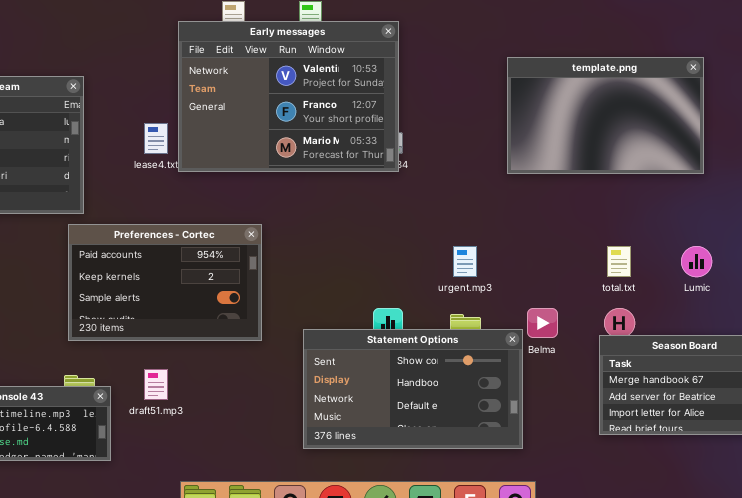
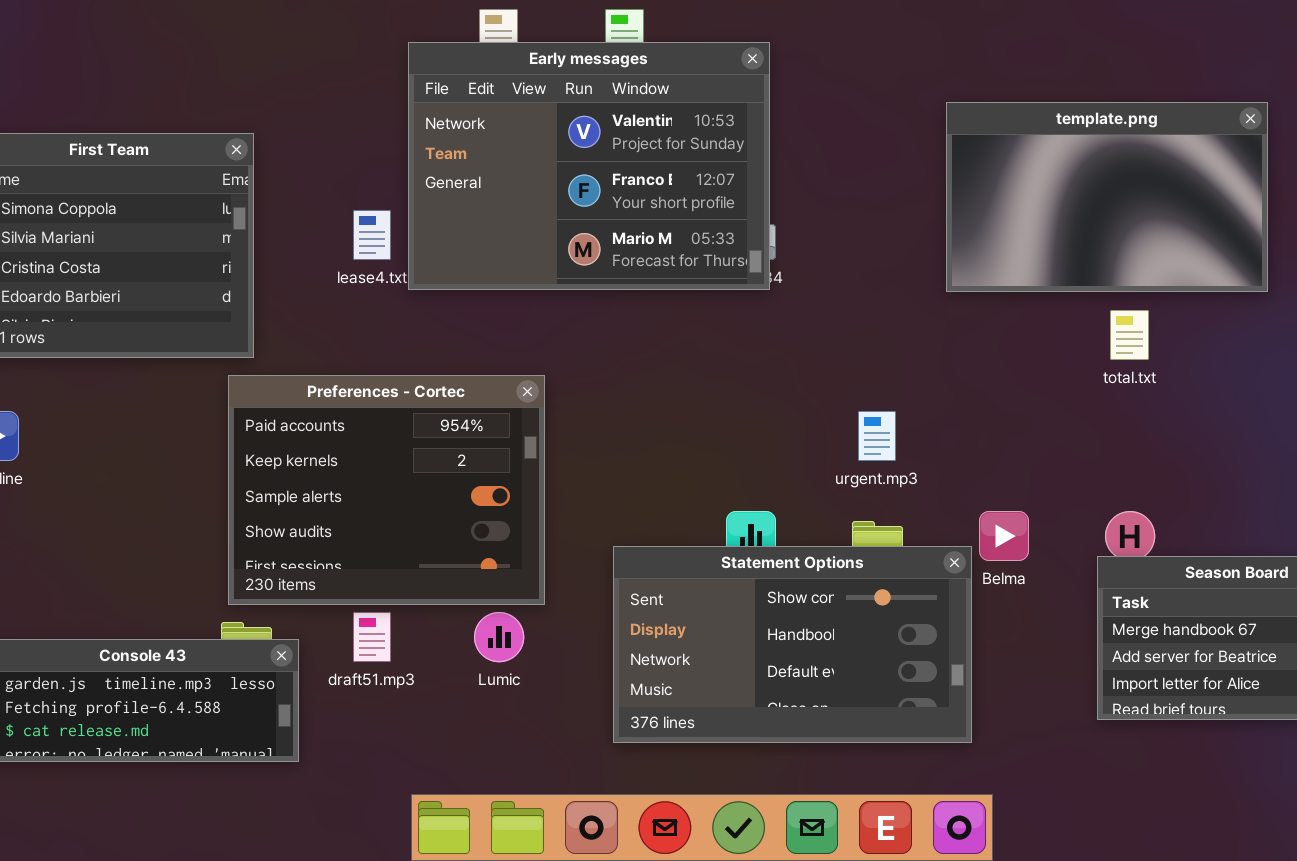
Preferences - Cortec: [68,224,262,341] -> [228,375,545,605], resized
total.txt: [607,246,631,277] -> [1110,310,1149,360], moved
Lumic: [681,246,712,277] -> [474,612,524,662], moved

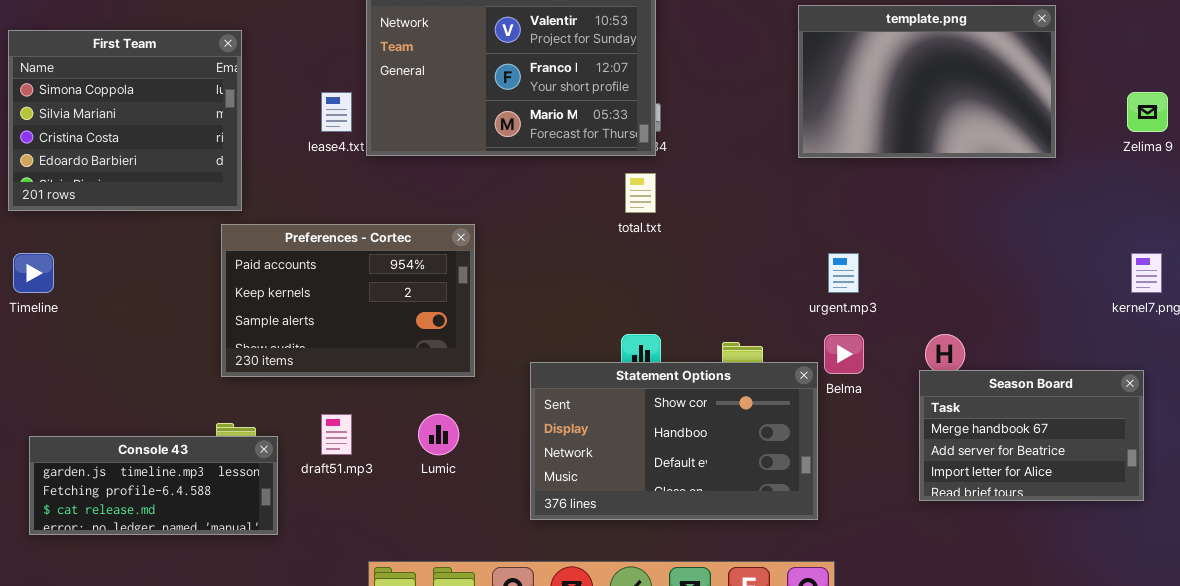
total.txt: [1110,310,1149,360] -> [625,173,656,213], moved
Preferences - Cortec: [228,375,545,605] -> [221,224,475,377], resized
urgent.mp3: [858,411,896,461] -> [828,253,859,293], moved

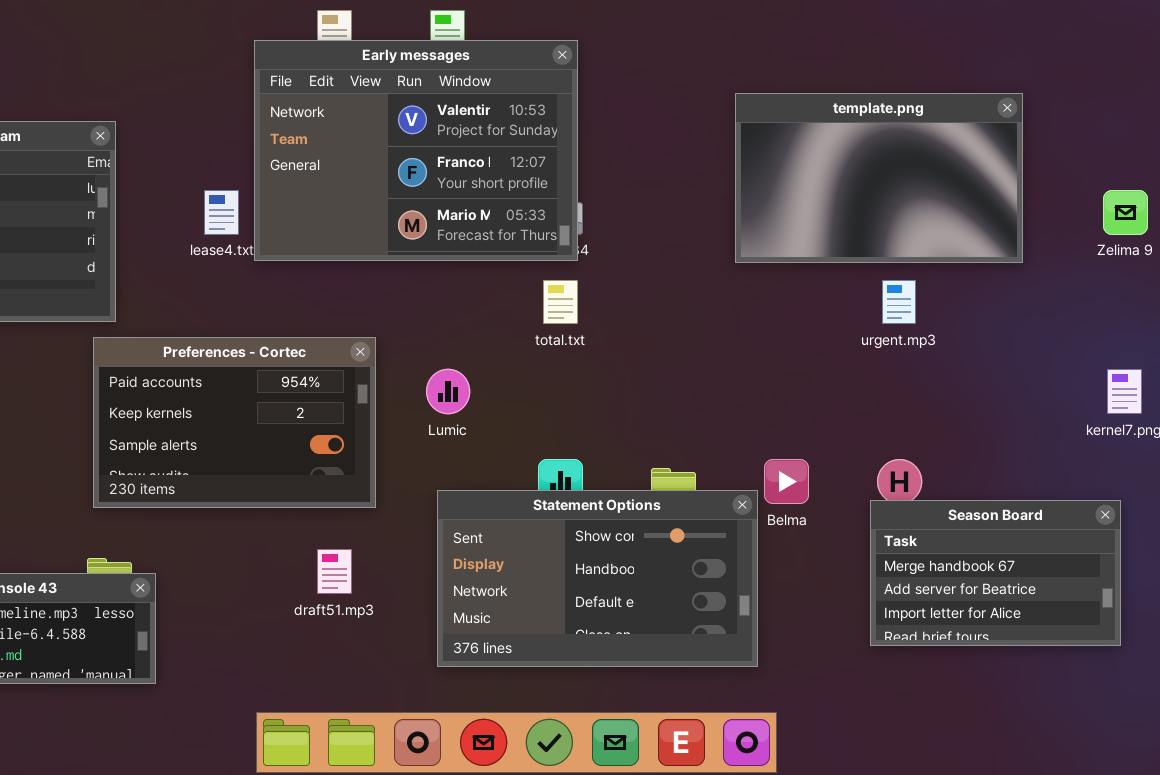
urgent.mp3: [828,253,859,293] -> [882,280,916,324], moved
draft51.mp3: [321,414,352,455] -> [317,549,352,594], moved
Lumic: [418,414,459,455] -> [426,369,470,414], moved

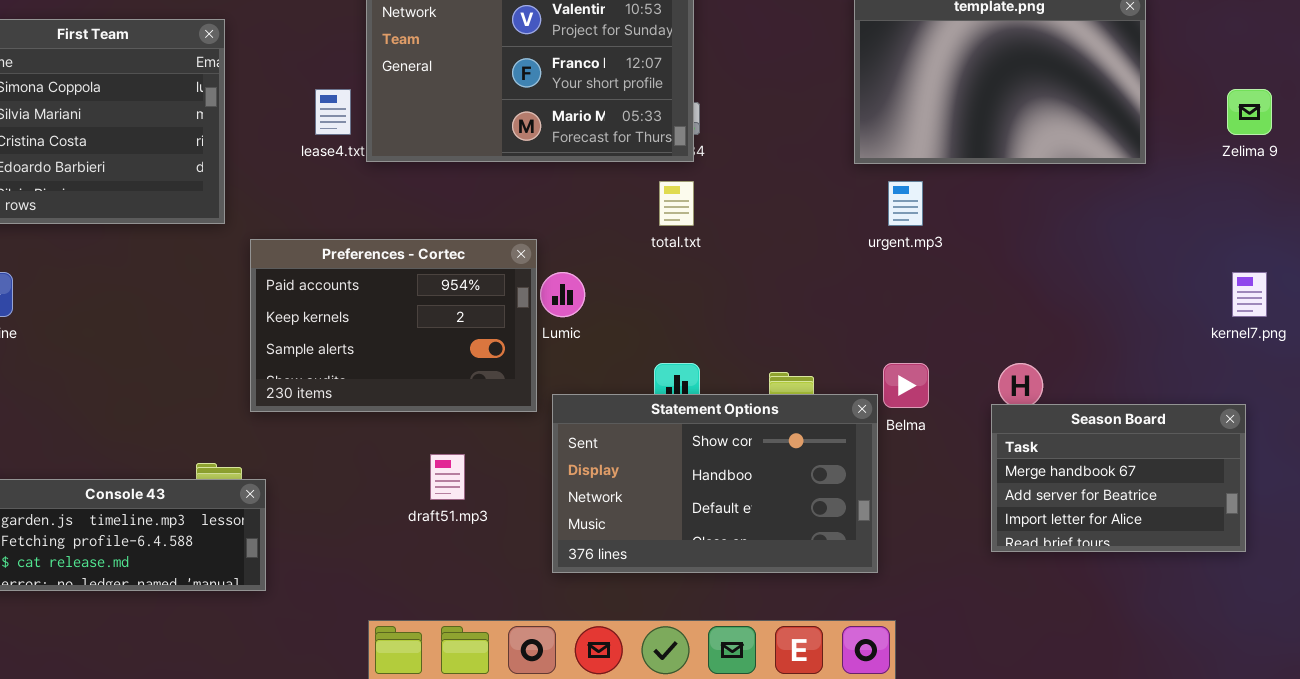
urgent.mp3: [882,280,916,324] -> [888,181,923,226], moved
Preferences - Cortec: [93,337,376,508] -> [250,239,537,412], moved

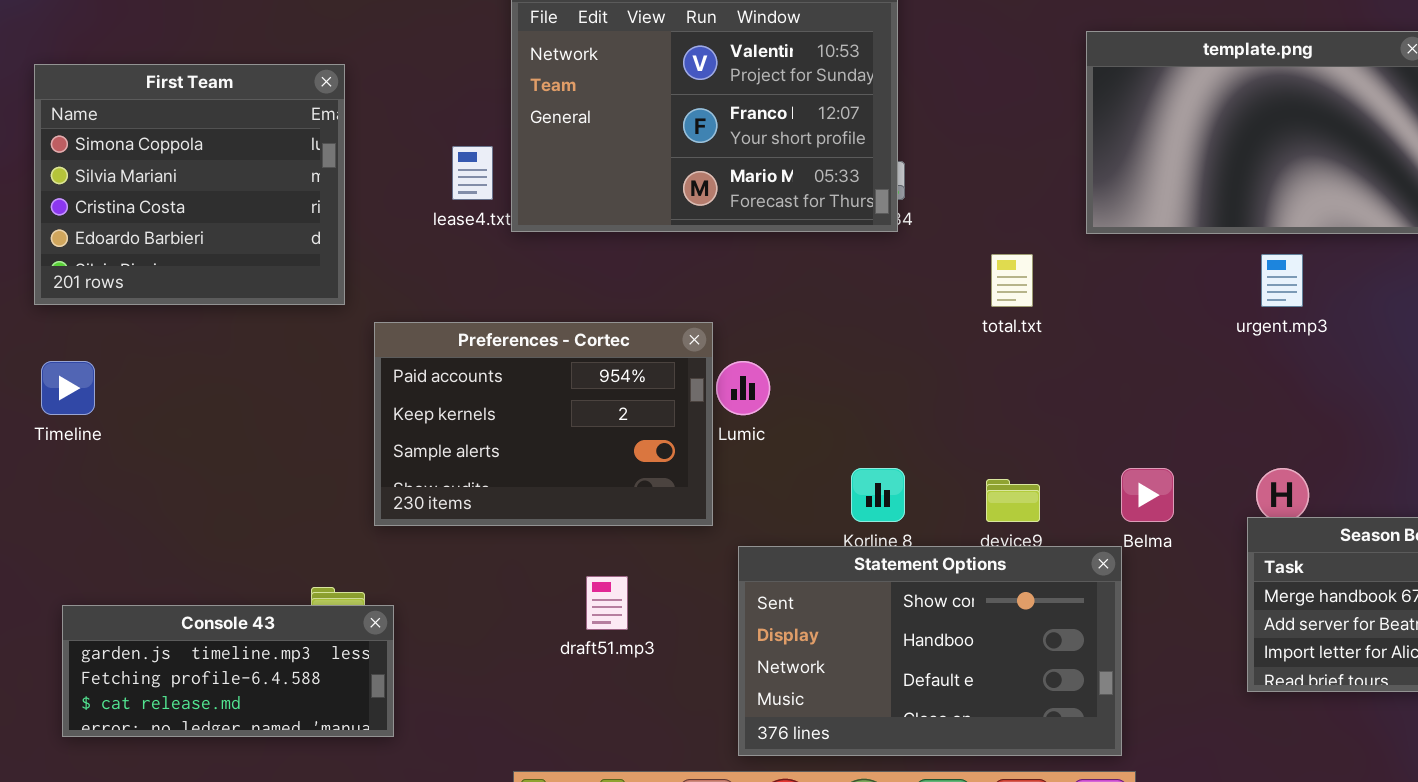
total.txt: [659,181,694,226] -> [991,254,1033,307], moved
urgent.mp3: [888,181,923,226] -> [1261,254,1303,307], moved
Statement Options: [552,394,878,573] -> [738,546,1122,756], moved

